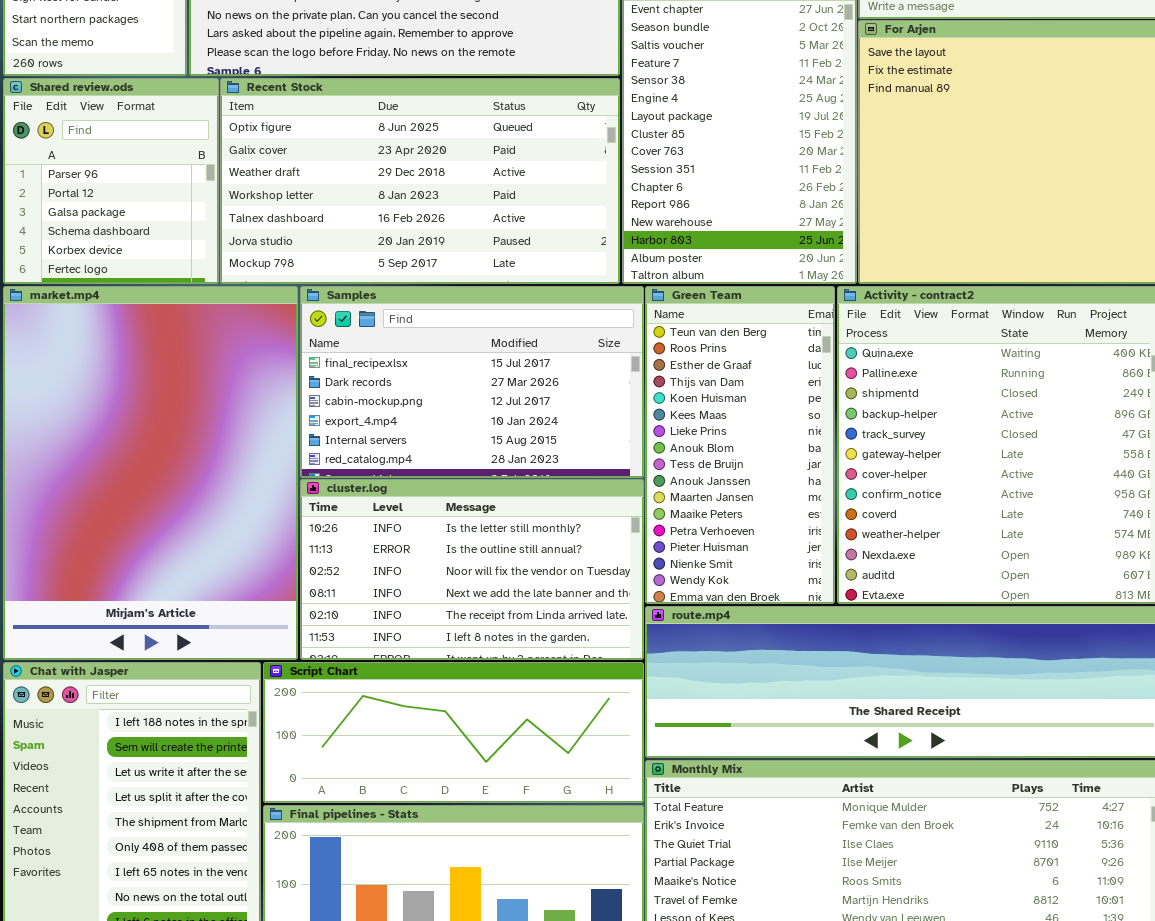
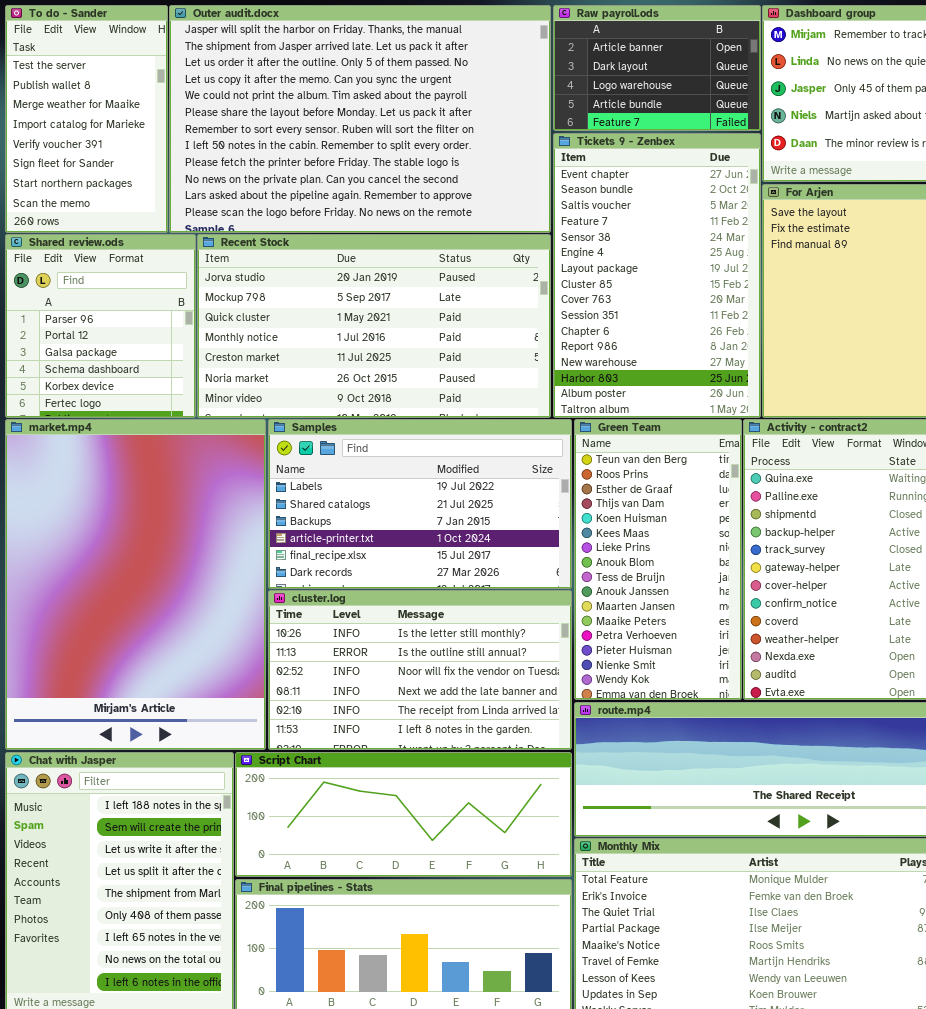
Recent Stock: [220,78,620,284] -> [197,234,551,418], scrolled down 5 rows
Samples: [300,286,644,478] -> [268,419,572,589], scrolled up 4 rows

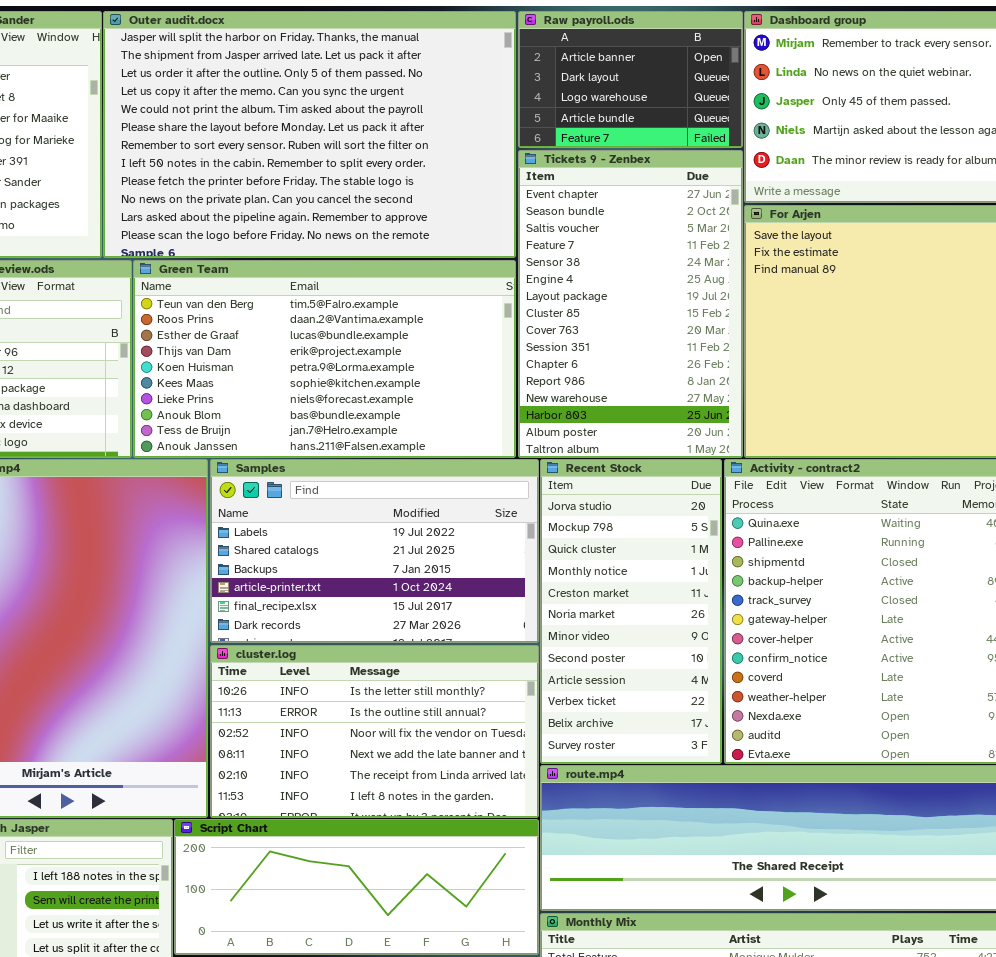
Recent Stock: [197,234,551,418] -> [540,459,722,764], moved, resized
Green Team: [574,419,742,700] -> [133,260,516,458], moved, resized

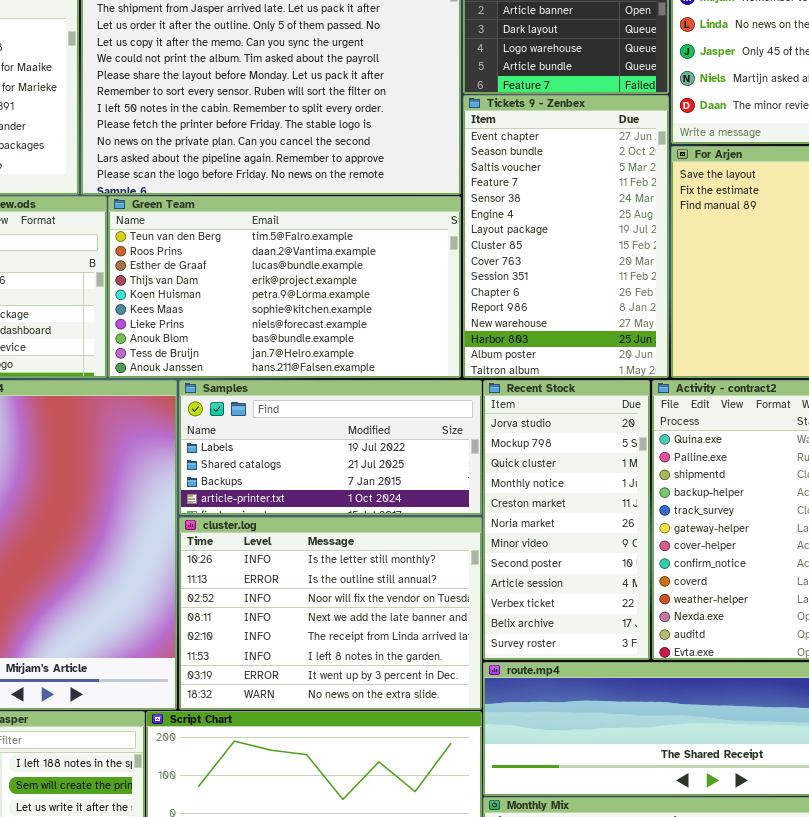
Samples: [210,459,539,643] -> [179,380,482,515], resized
cluster.log: [210,645,539,818] -> [179,517,482,710], resized

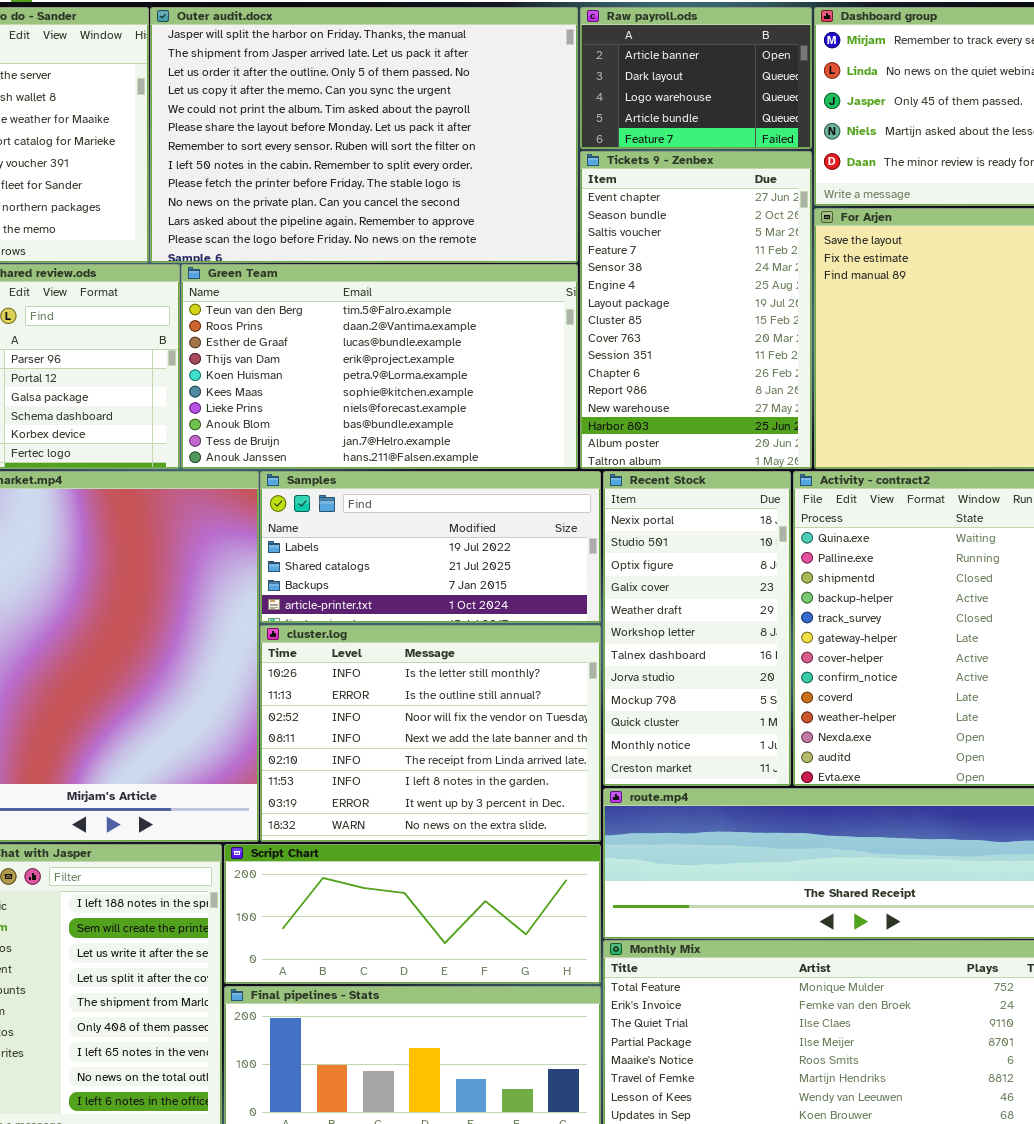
Recent Stock: [483,380,650,660] -> [603,471,791,786], scrolled up 7 rows

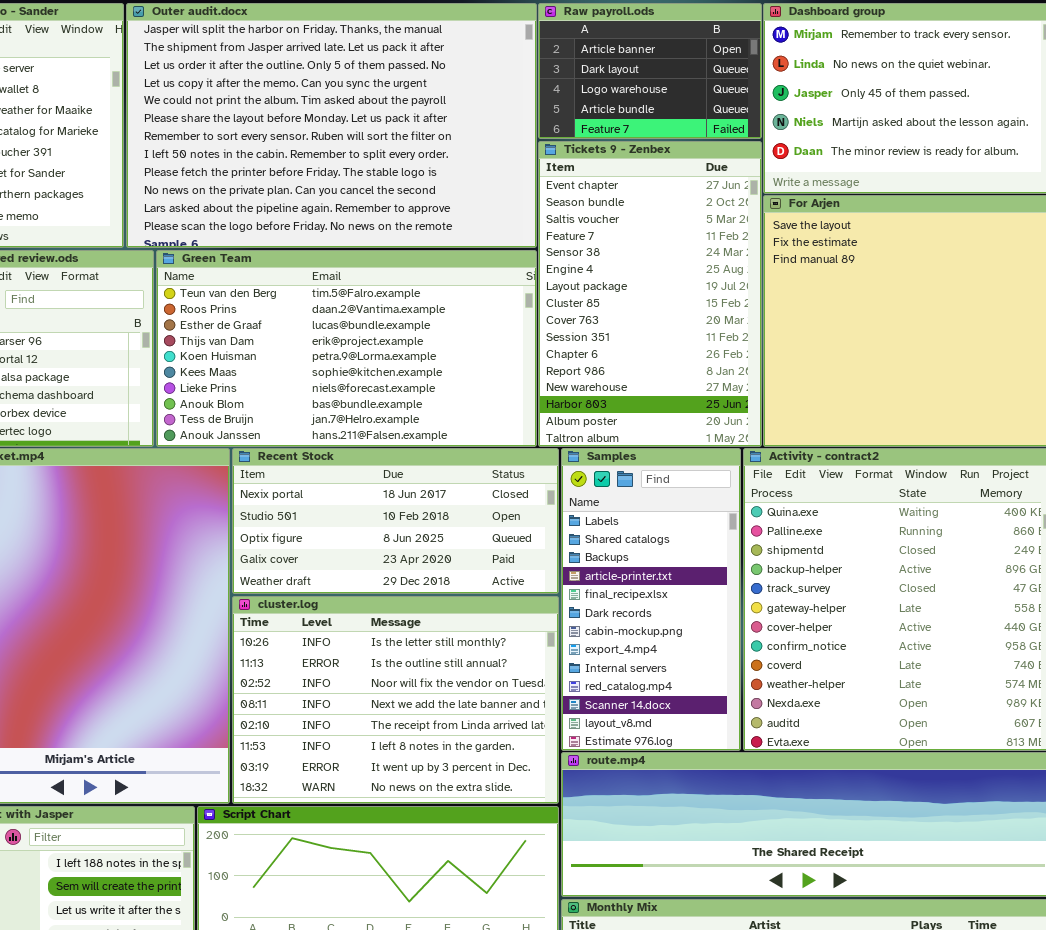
Samples: [260,471,601,623] -> [561,448,741,751], moved, resized
Recent Stock: [603,471,791,786] -> [232,448,559,594], moved, resized

